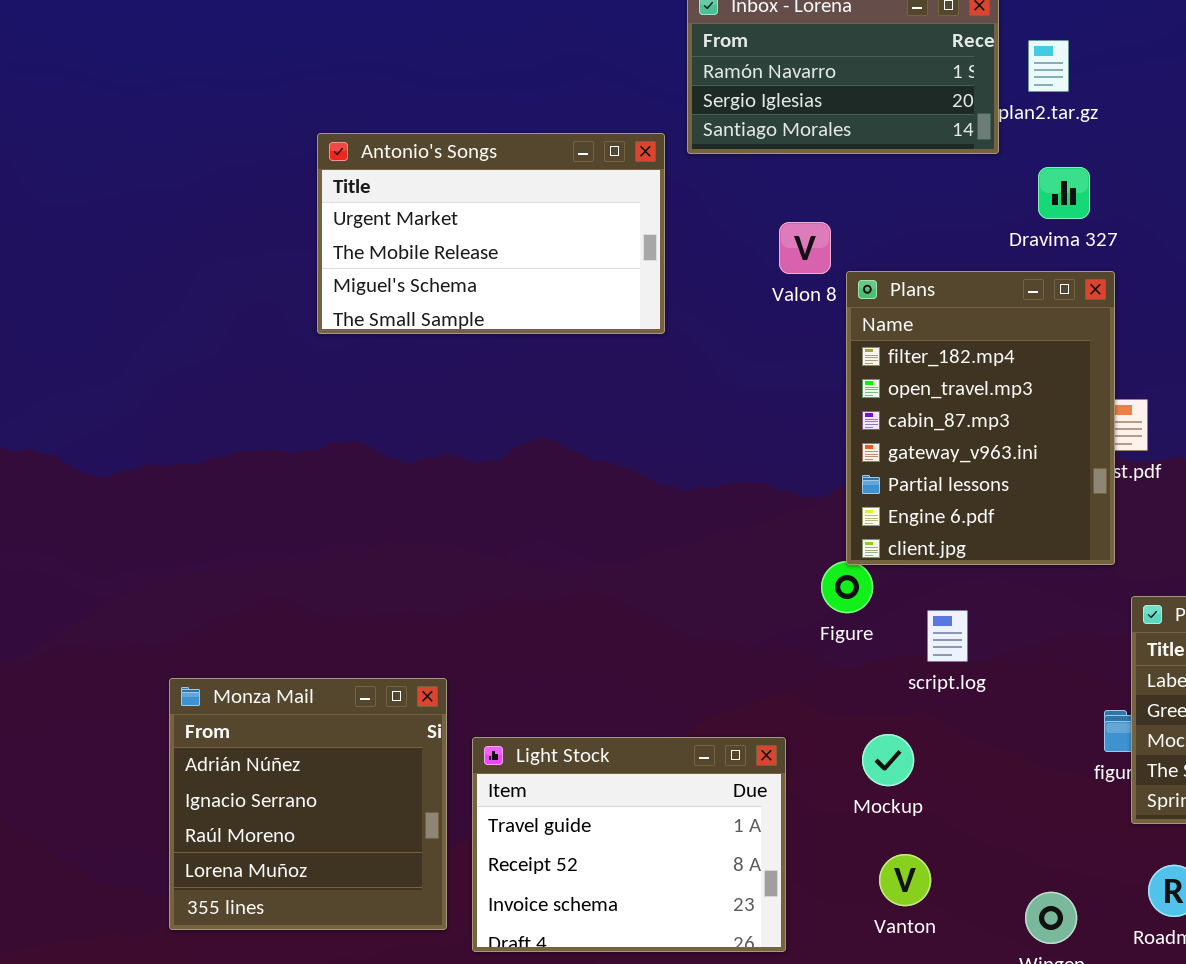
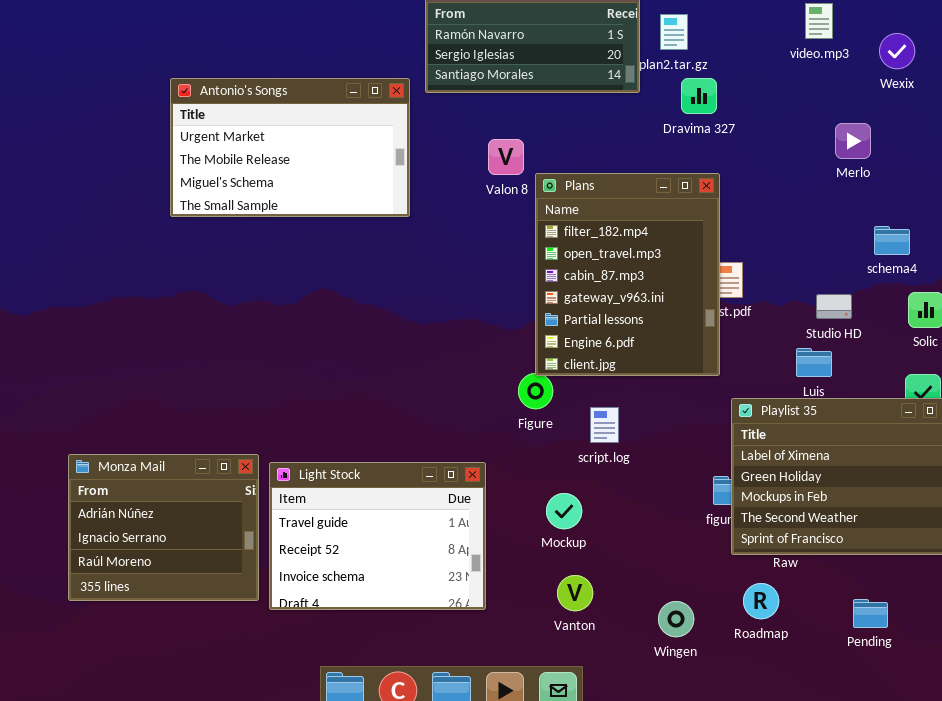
Dravima 327: [1038,167,1090,219] -> [681,78,717,114], moved
Monza Mail: [169,678,447,930] -> [68,454,259,601], resized
Light Stock: [472,737,786,952] -> [269,462,486,610], moved

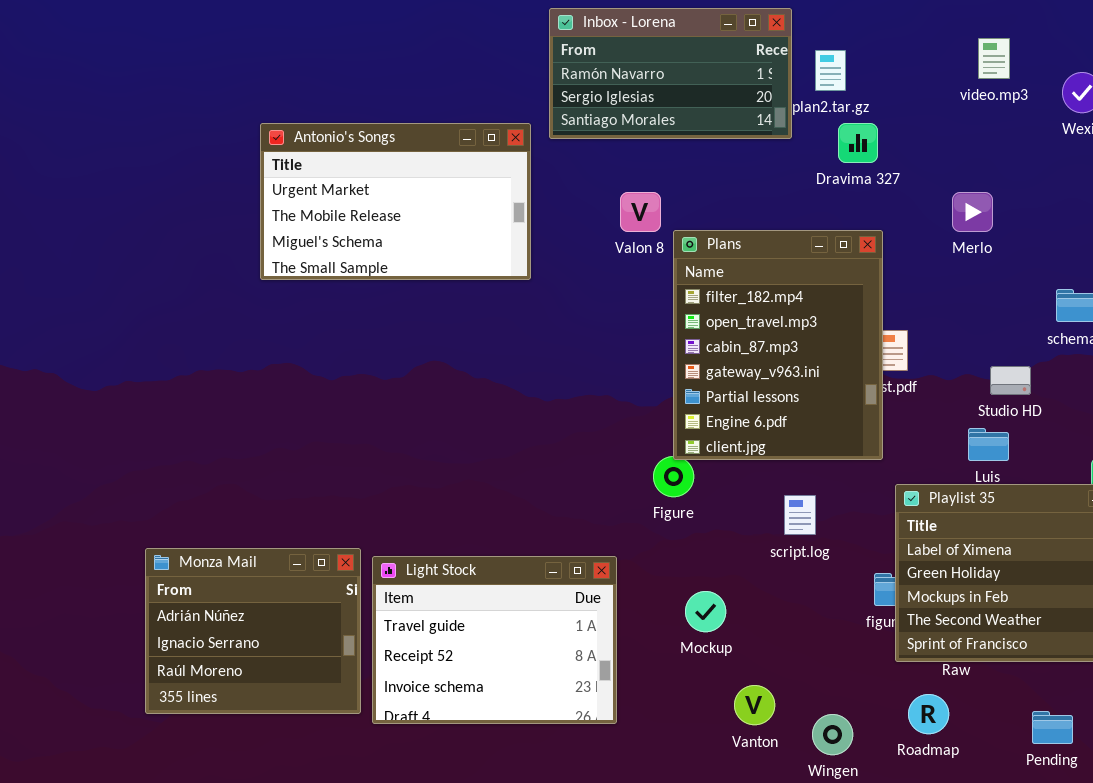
Merlo: [835,123,871,159] -> [952,192,993,232], moved
script.log: [590,407,619,443] -> [784,495,816,535], moved
Vanton: [557,575,593,611] -> [734,685,775,725], moved

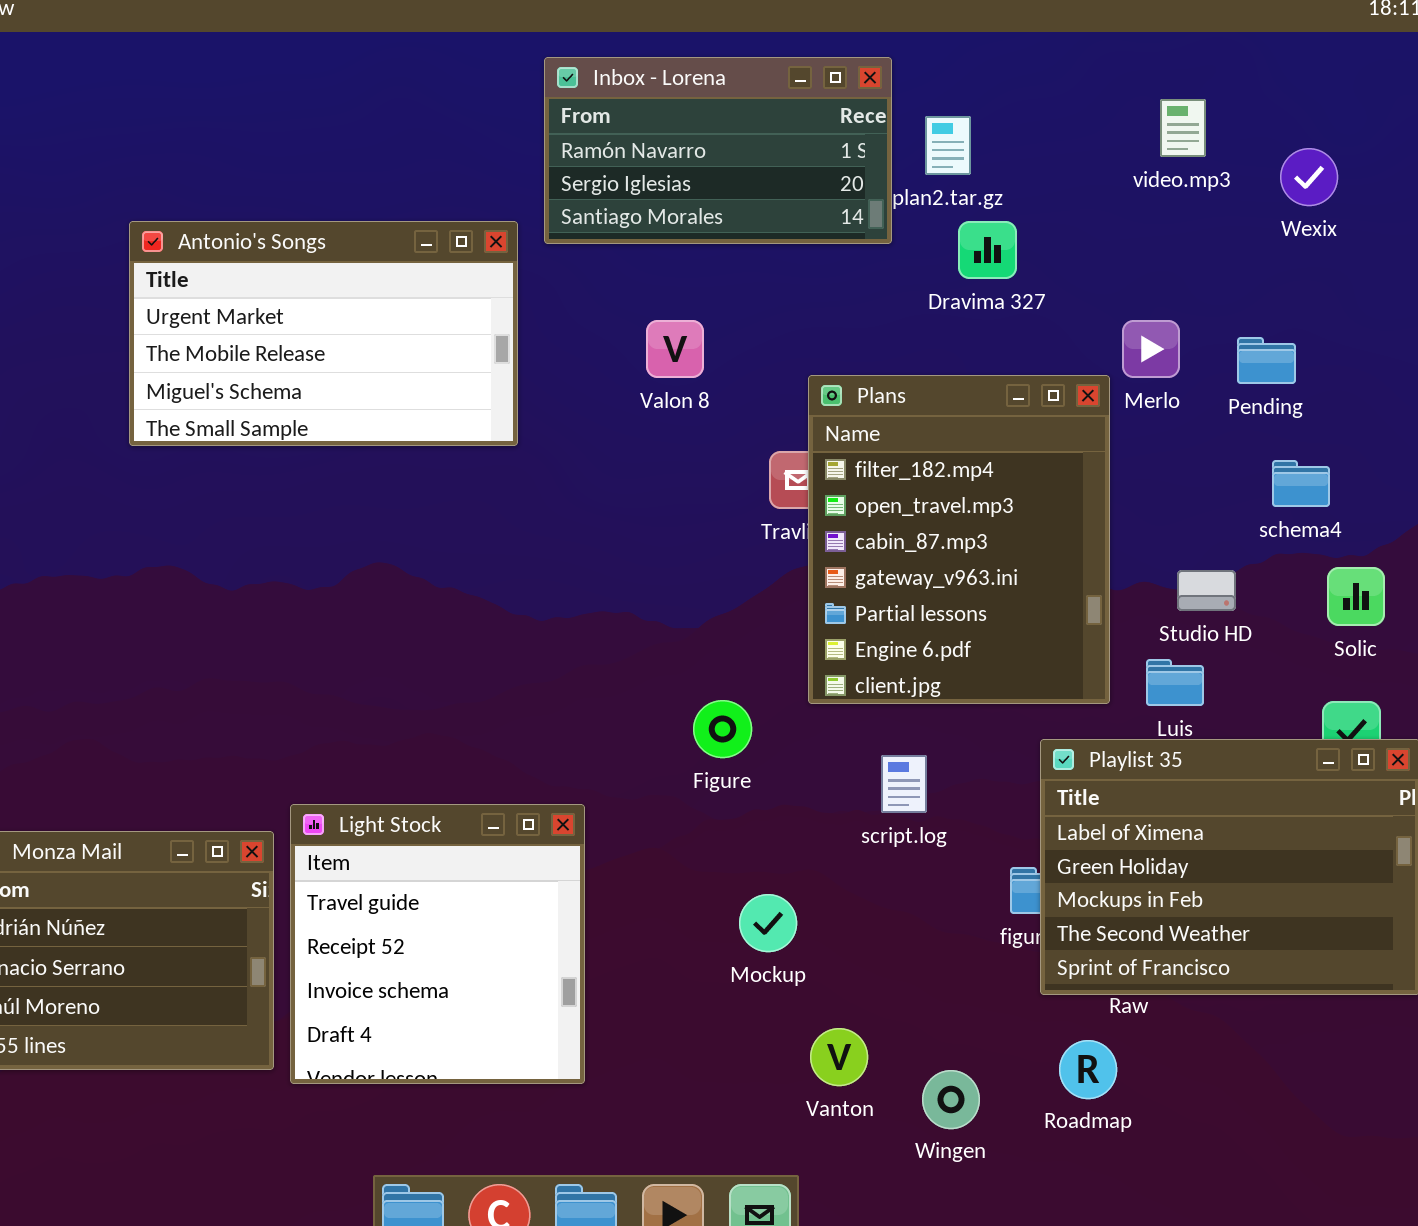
Plans: [673,230,883,460] -> [808,375,1110,704], moved
Light Stock: [372,556,617,724] -> [290,804,585,1084], resized
Pending: [1032,711,1073,744] -> [1237,337,1296,384], moved

